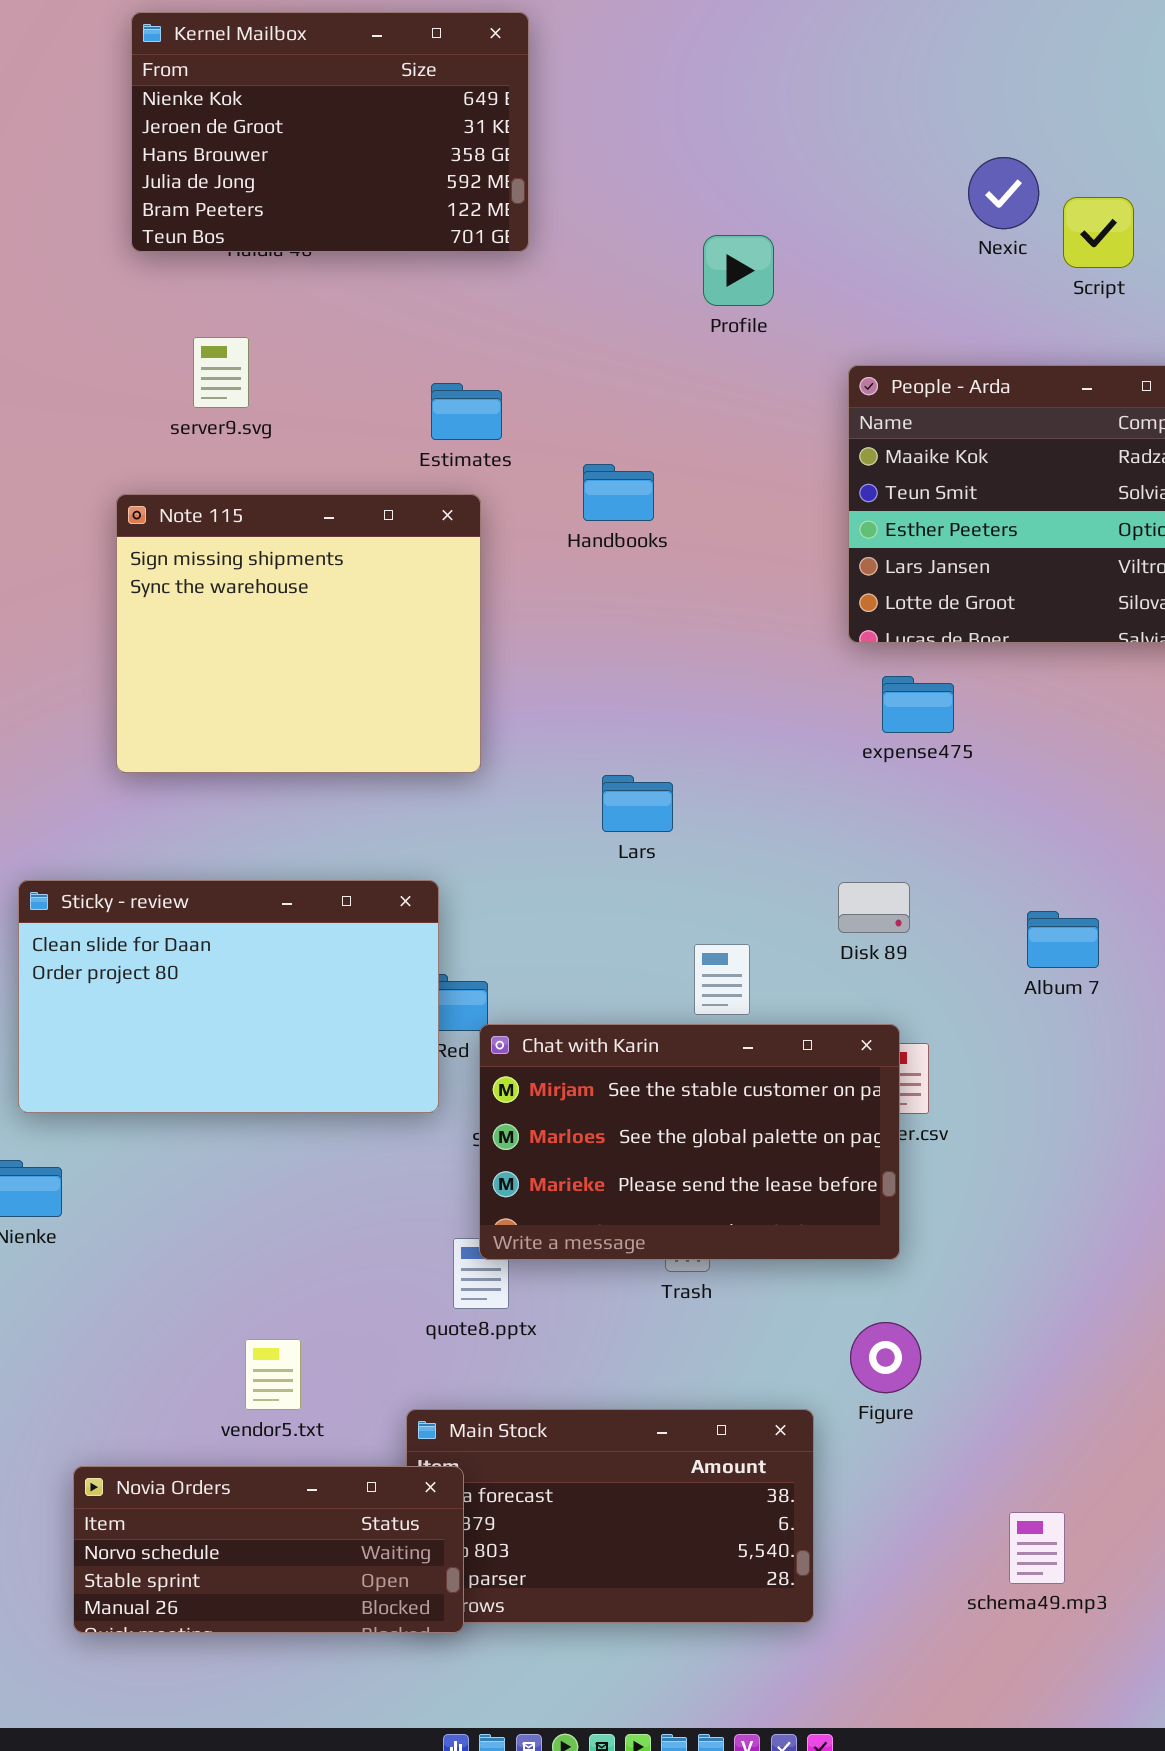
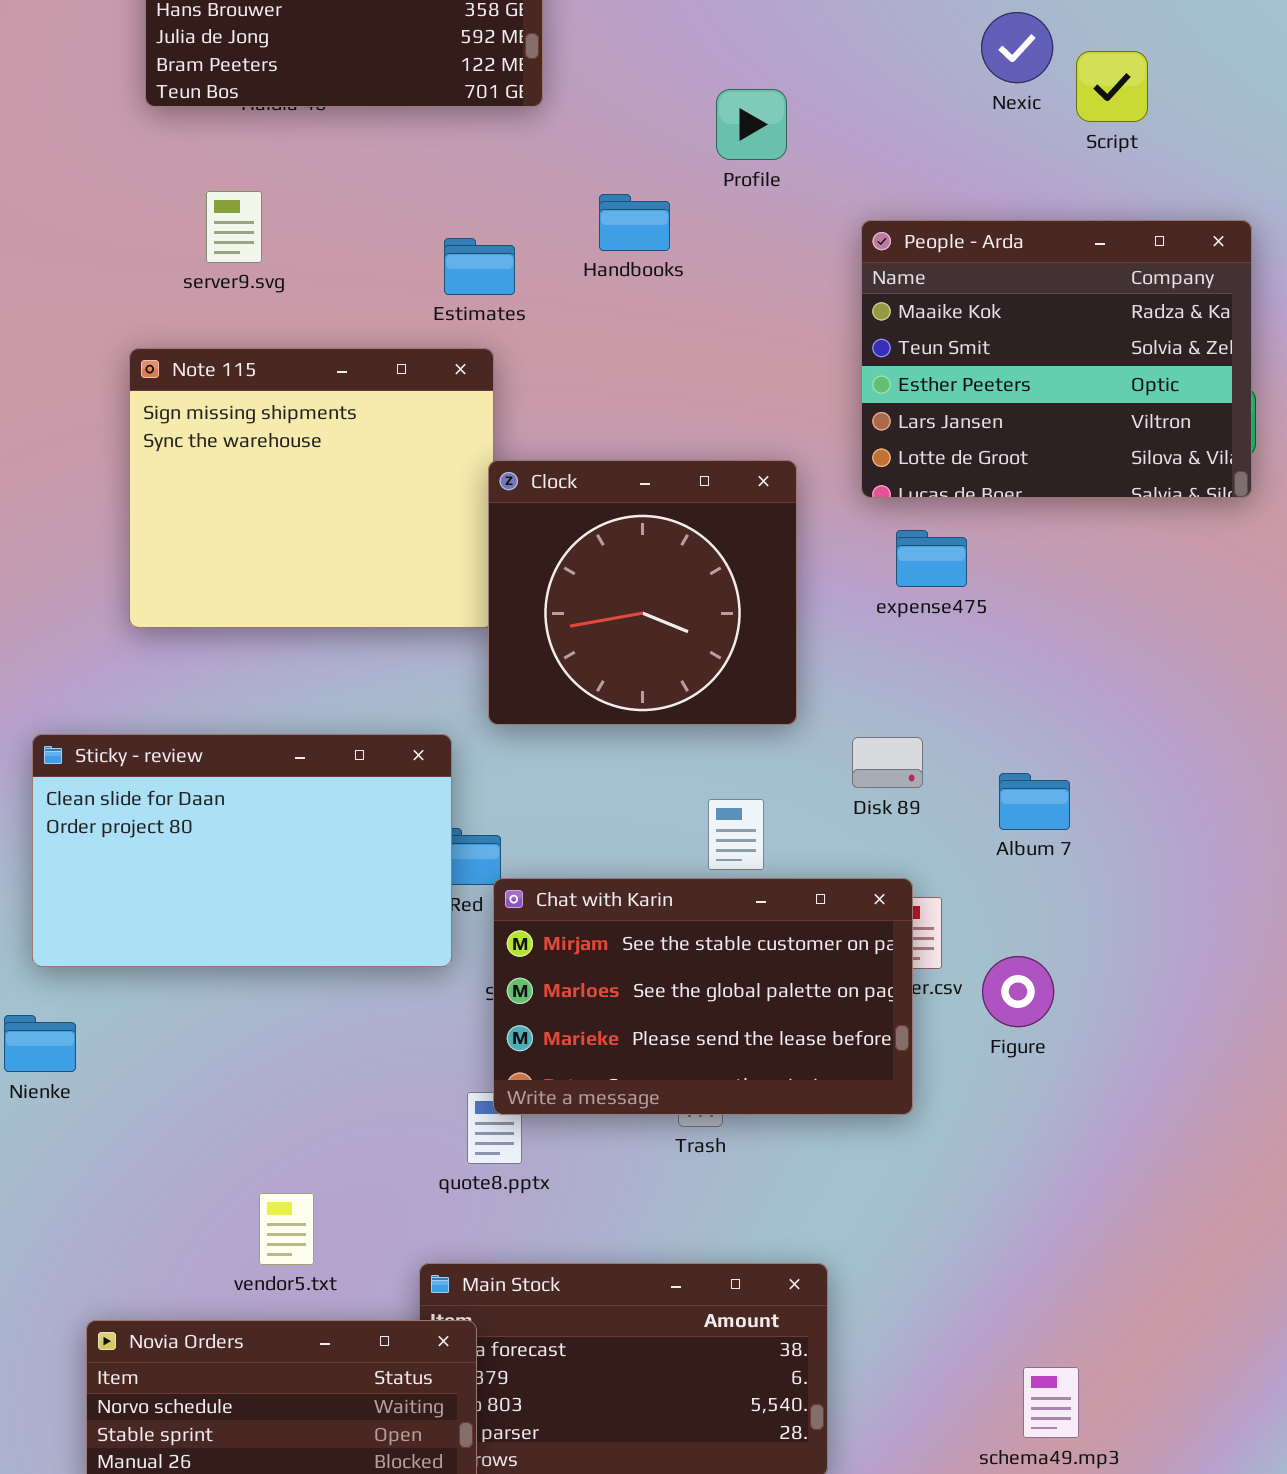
Handbooks: [583,464,654,521] -> [599,194,670,251], moved
Clock: none -> [488,460,797,725], opened
Album 7: [1027,911,1099,968] -> [999,773,1070,830], moved
Figure: [850,1322,921,1393] -> [982,956,1054,1027], moved

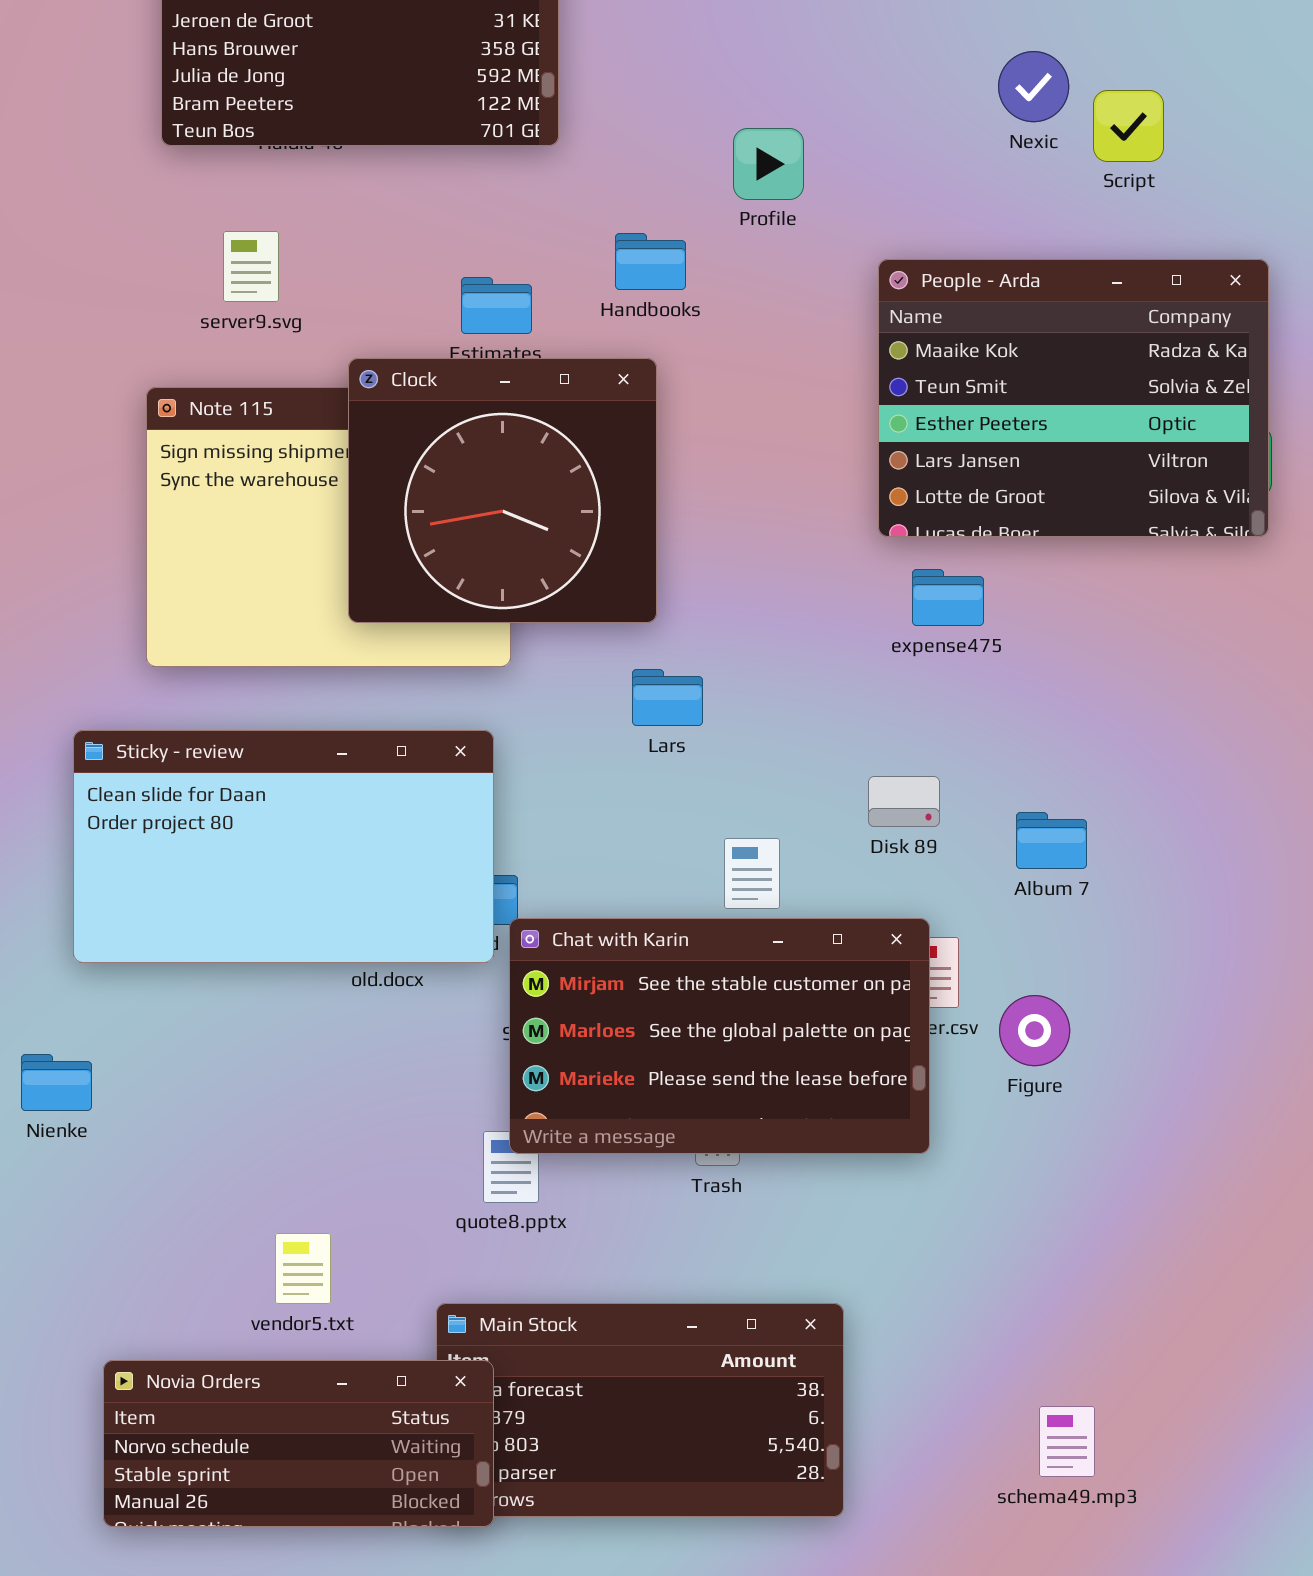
Clock: [488,460,797,725] -> [348,358,657,623], moved
Sticky - review: [32,734,452,967] -> [73,730,494,963], moved

